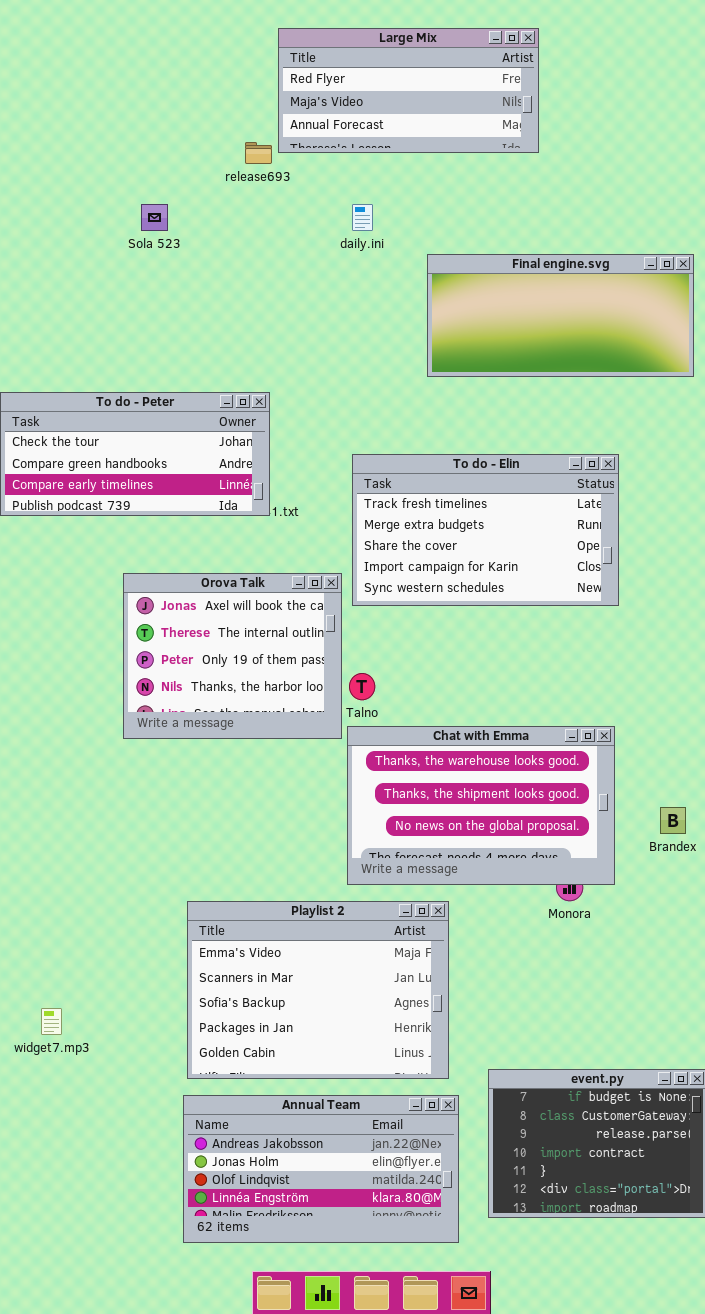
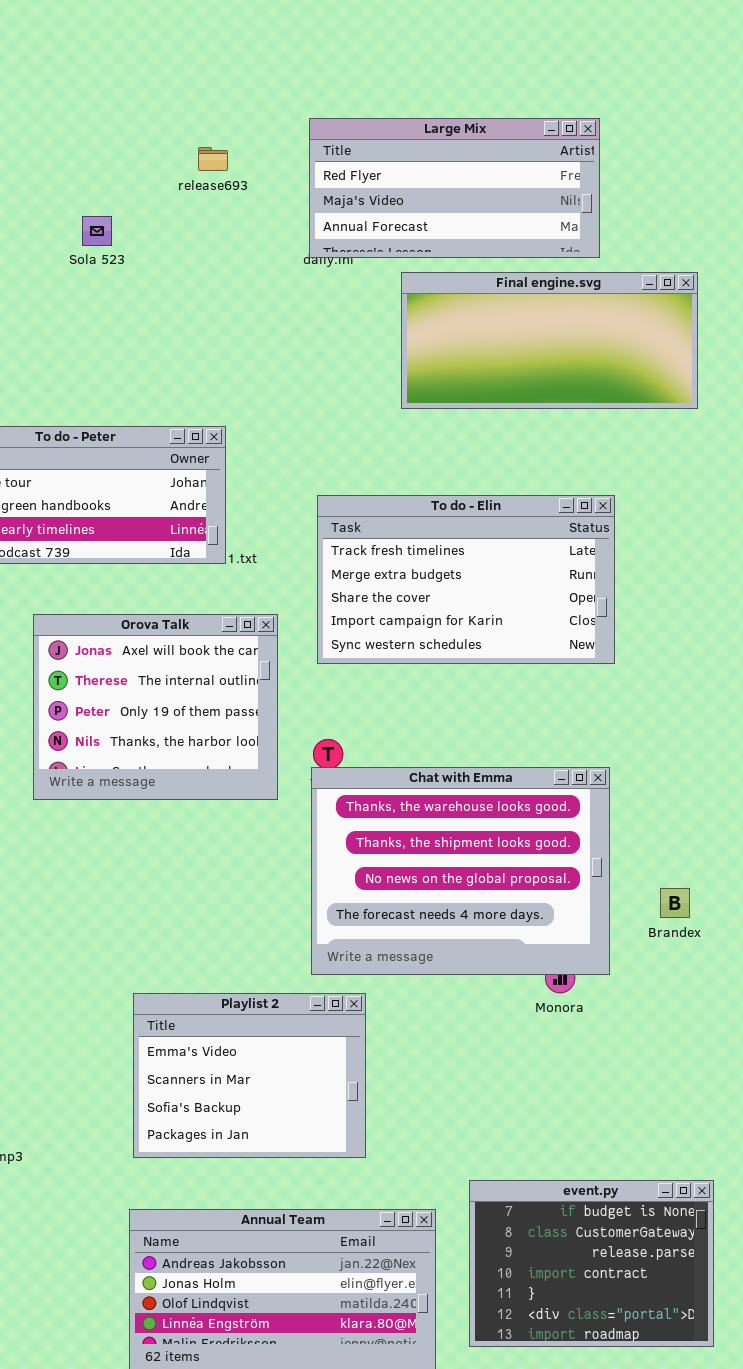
Large Mix: [278,28,539,153] -> [309,118,600,258], moved
Orova Talk: [123,573,342,739] -> [33,614,278,800], moved
Chat with Emma: [347,726,615,885] -> [311,767,610,975], resized
Playlist 2: [187,901,449,1079] -> [133,993,366,1158], resized

